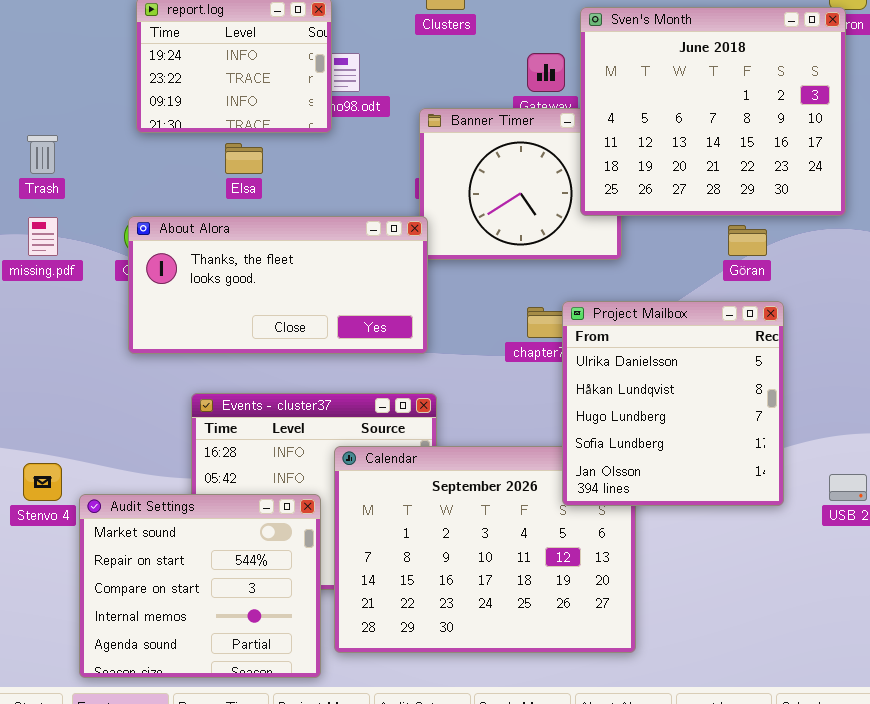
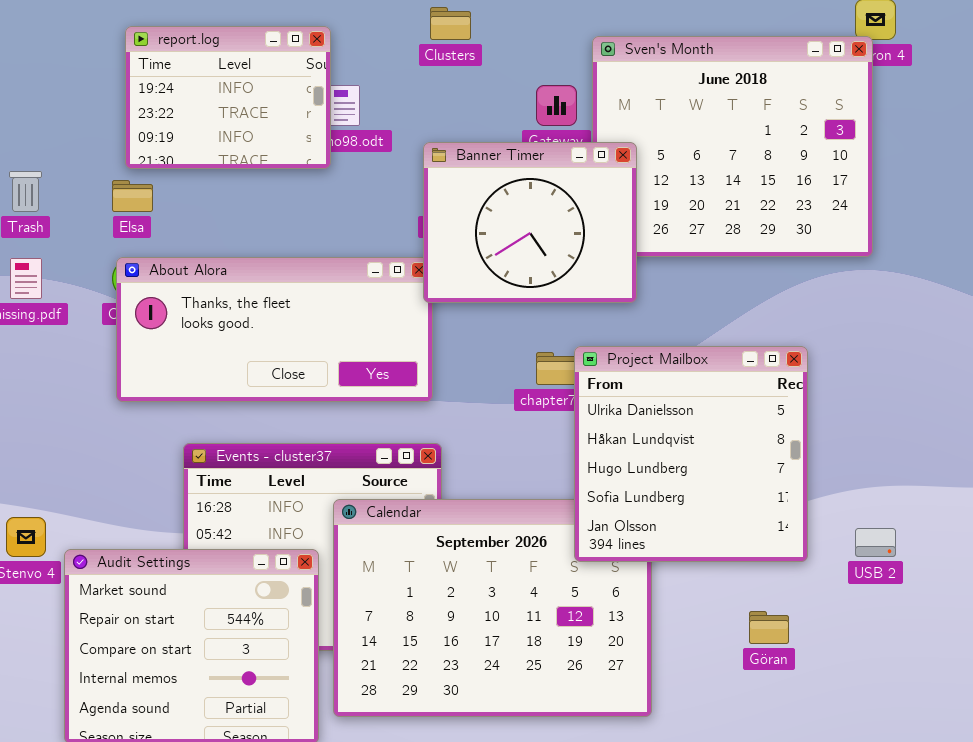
Banner Timer: [419,108,622,260] -> [423,142,637,303], raised
Elsa: [225,143,263,174] -> [112,180,153,212], moved
Göran: [728,225,767,256] -> [749,611,789,644], moved

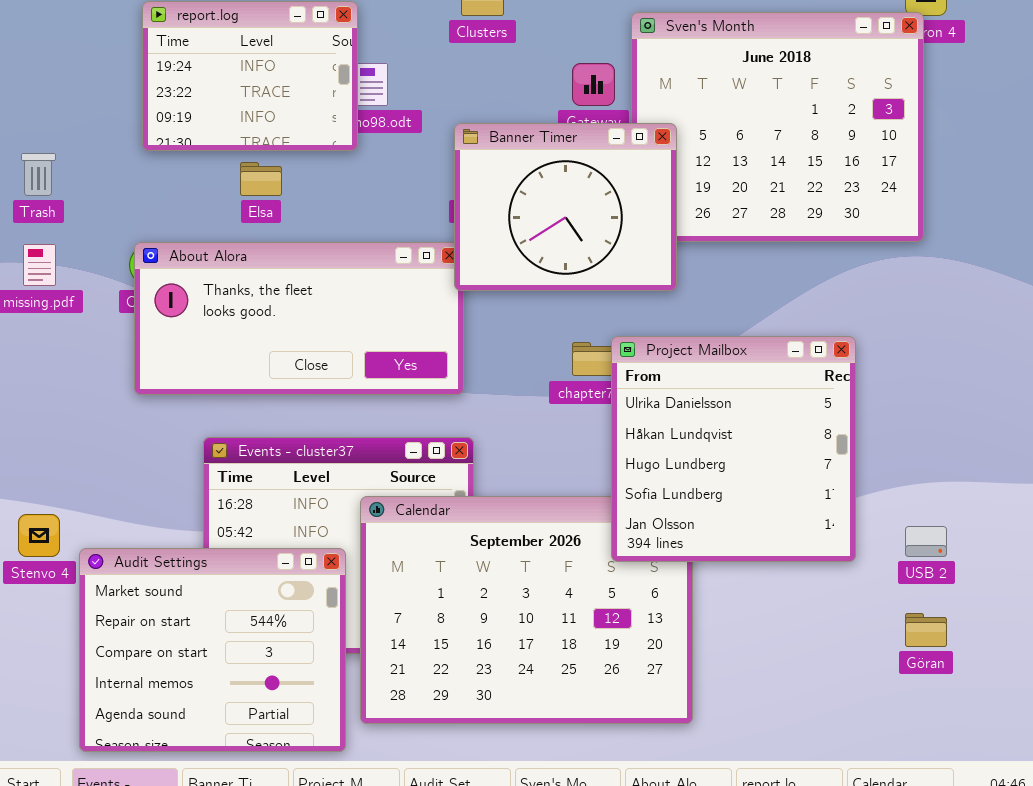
Elsa: [112,180,153,212] -> [240,162,282,196], moved
Göran: [749,611,789,644] -> [905,613,947,647], moved

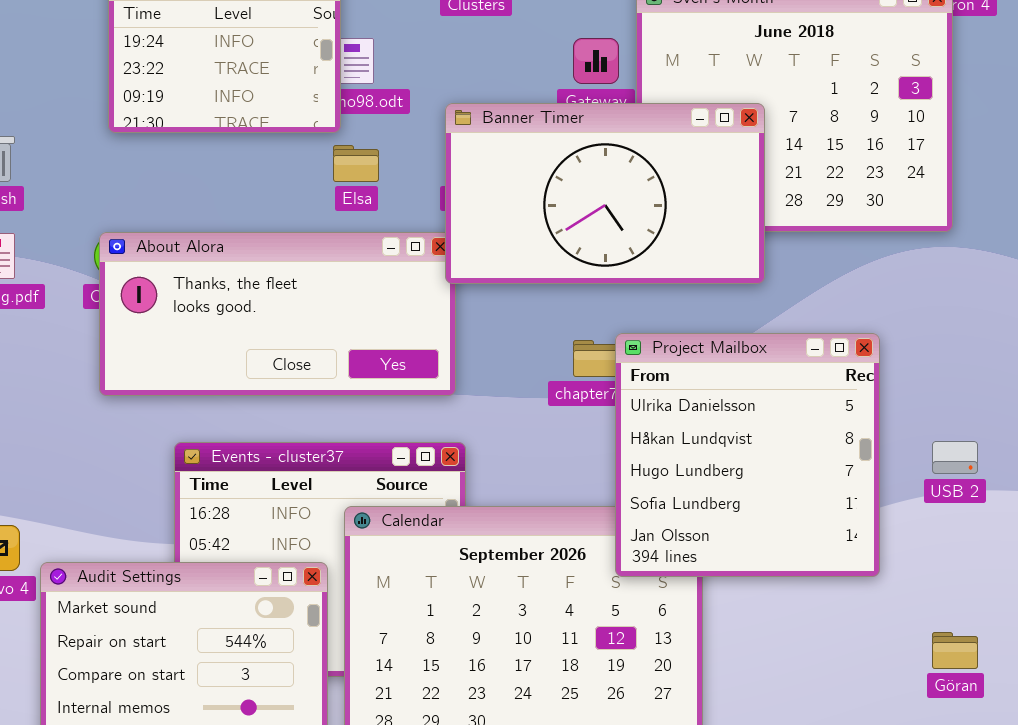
Banner Timer: [454,123,677,291] -> [445,103,765,284], resized
Elsa: [240,162,282,196] -> [333,145,379,182], moved
USB 2: [905,526,947,557] -> [932,441,978,474], moved

